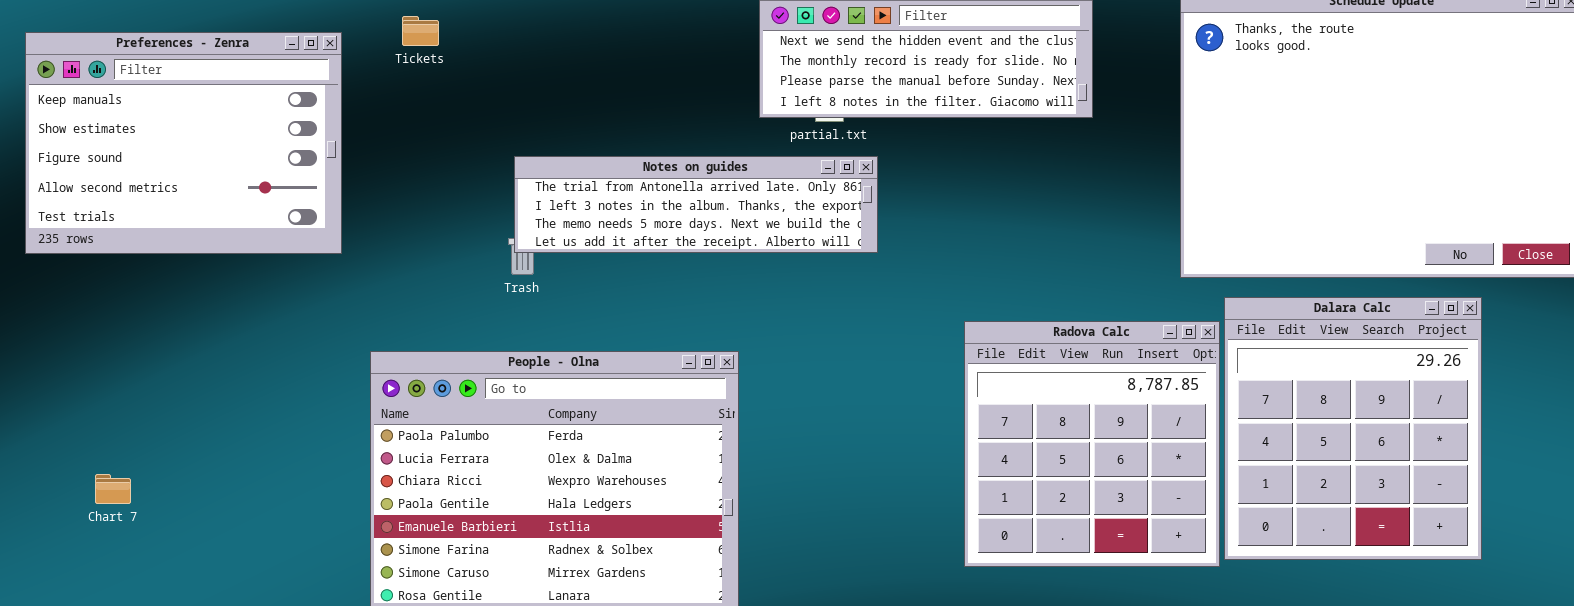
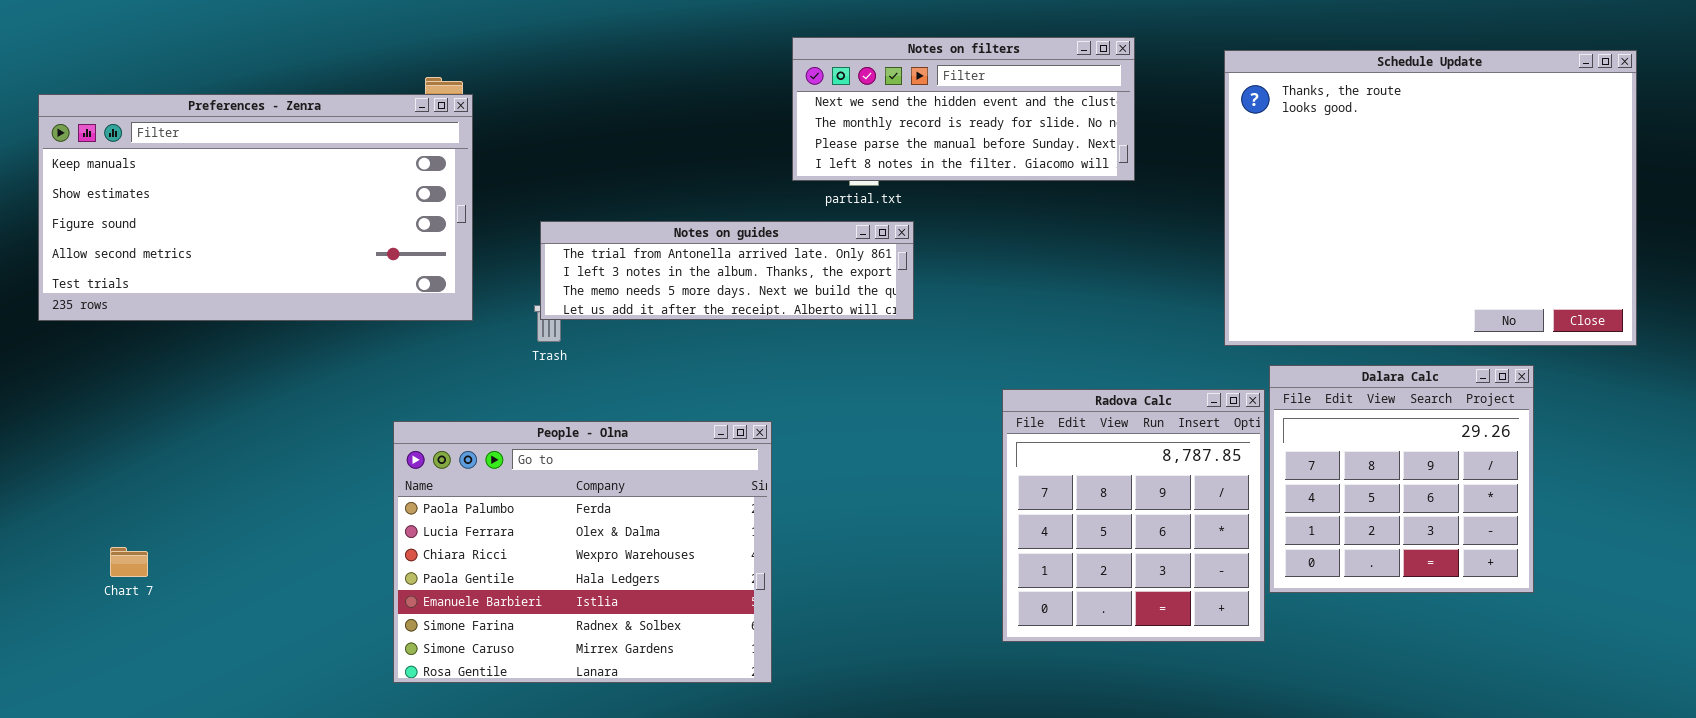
Preferences - Zenra: [25,32,342,254] -> [38,94,473,321], resized
Dalara Calc: [1224,297,1482,560] -> [1269,365,1534,593], resized

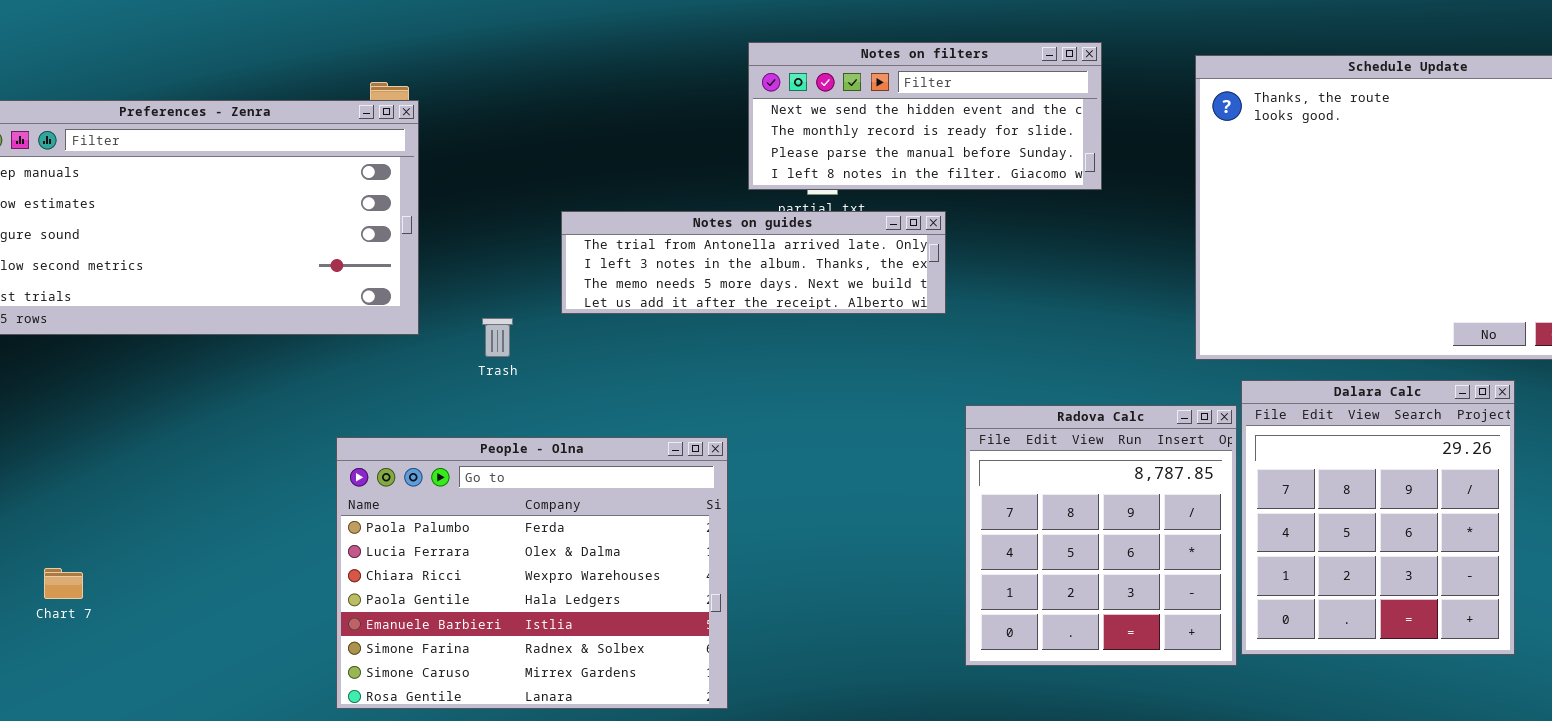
Notes on guides: [540,221,914,320] -> [561,211,946,314], moved
Dalara Calc: [1269,365,1534,593] -> [1241,380,1515,655], resized

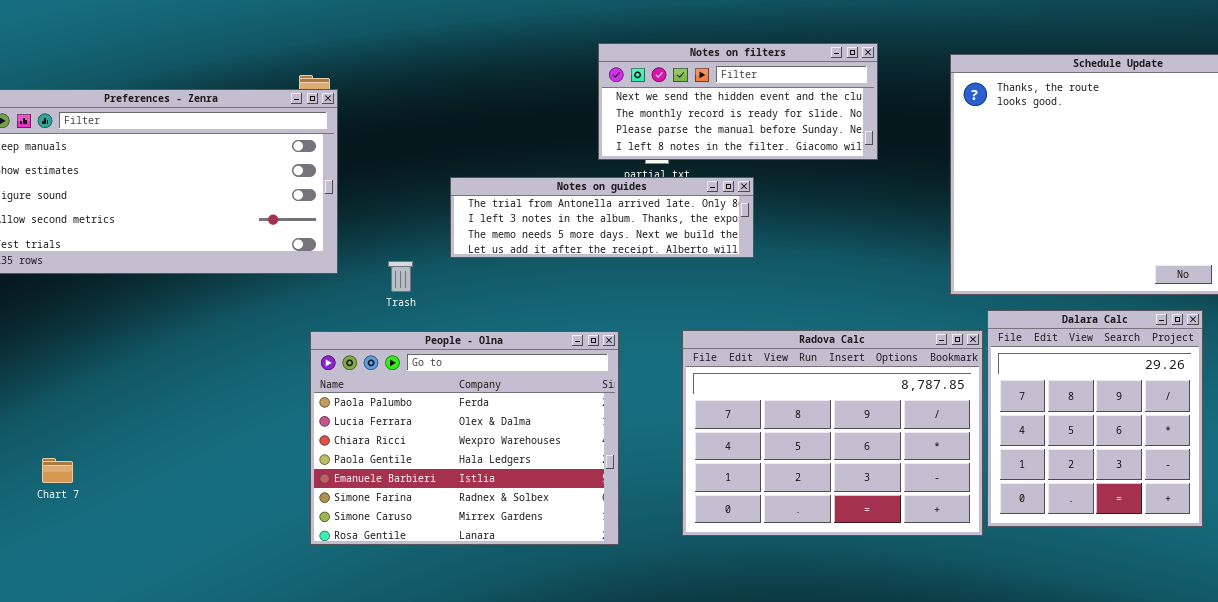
Radova Calc: [965,405,1237,666] -> [682,330,983,536], resized
People - Olna: [336,437,728,709] -> [310,331,619,545], moved

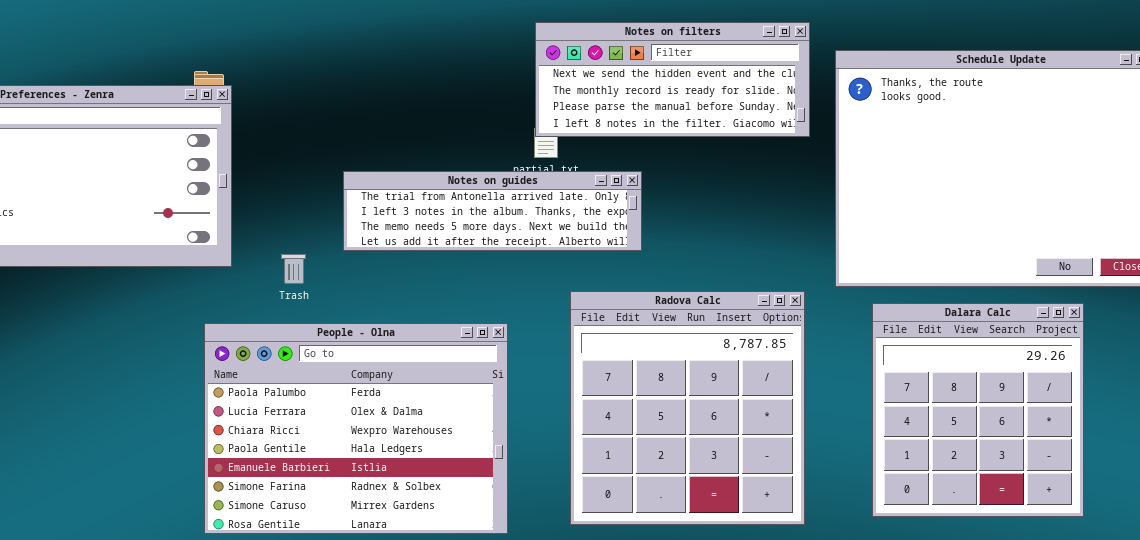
Notes on filters: [598,43,878,160] -> [535,22,810,137], moved
Radova Calc: [682,330,983,536] -> [570,291,805,525], resized

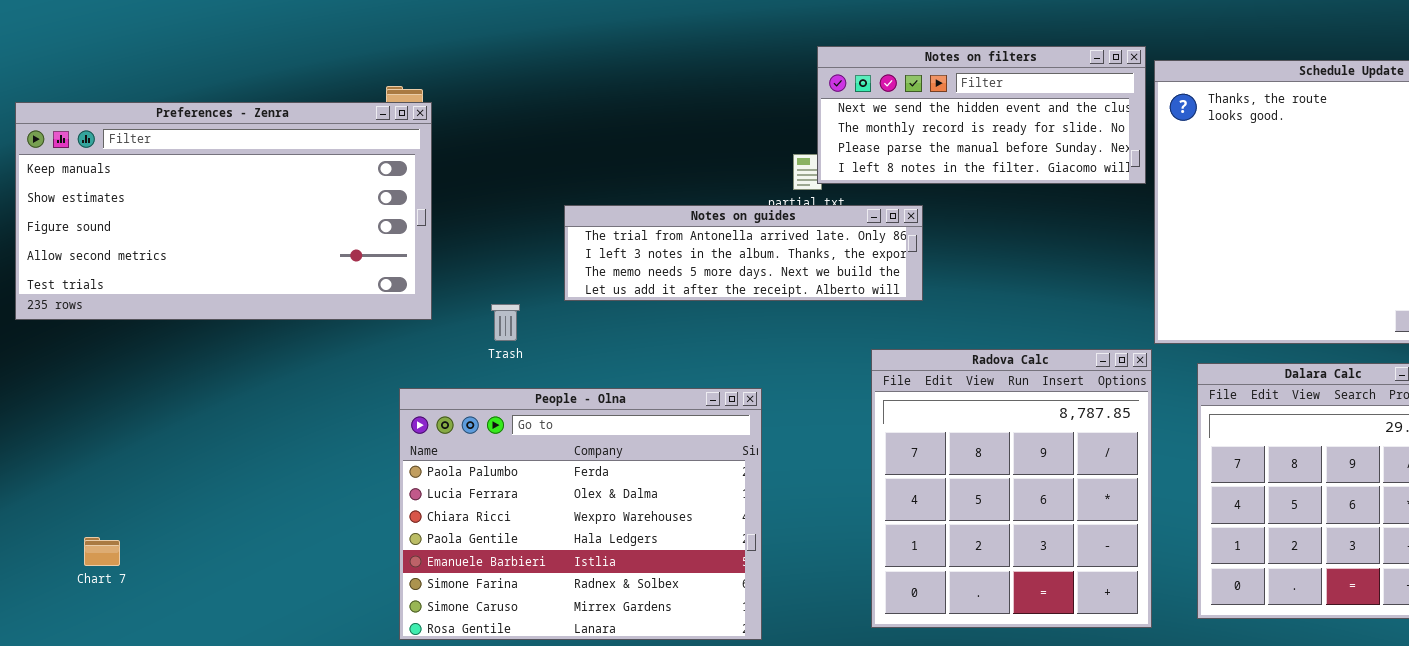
Notes on filters: [535,22,810,137] -> [817,46,1146,184], moved
Radova Calc: [570,291,805,525] -> [871,349,1152,628], moved

